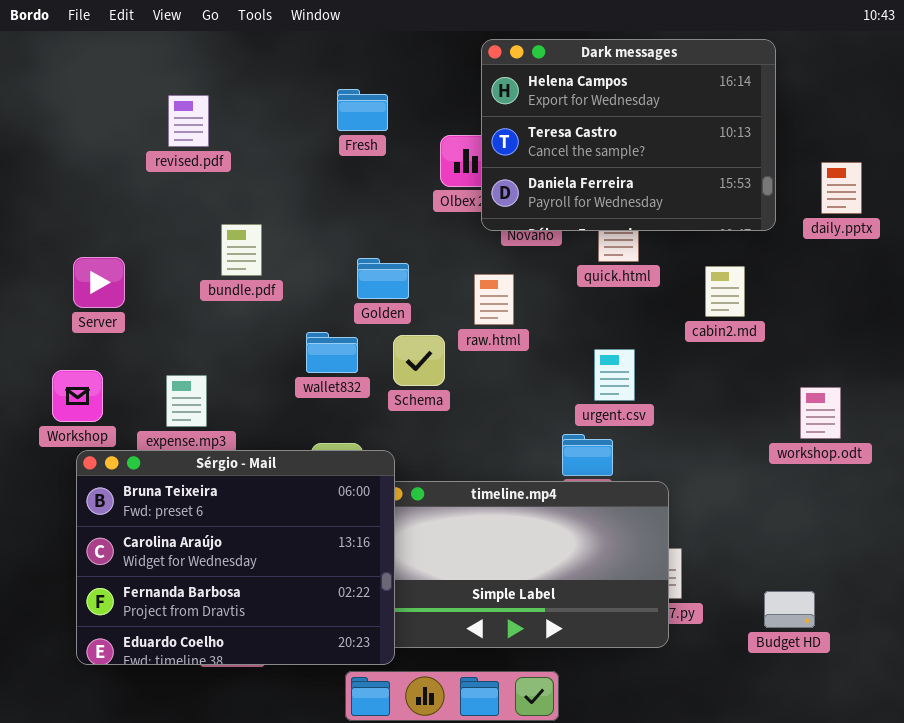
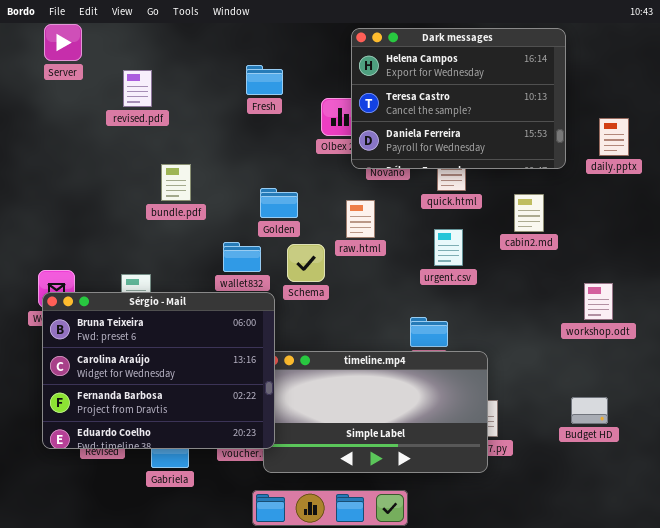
Server: [73,257,125,308] -> [44,24,82,61], moved
urgent.csv: [594,349,635,401] -> [434,229,463,266], moved
Sérgio - Mail: [76,450,395,665] -> [42,292,275,449], moved
Budget HD: [764,591,815,628] -> [571,397,608,424], moved

